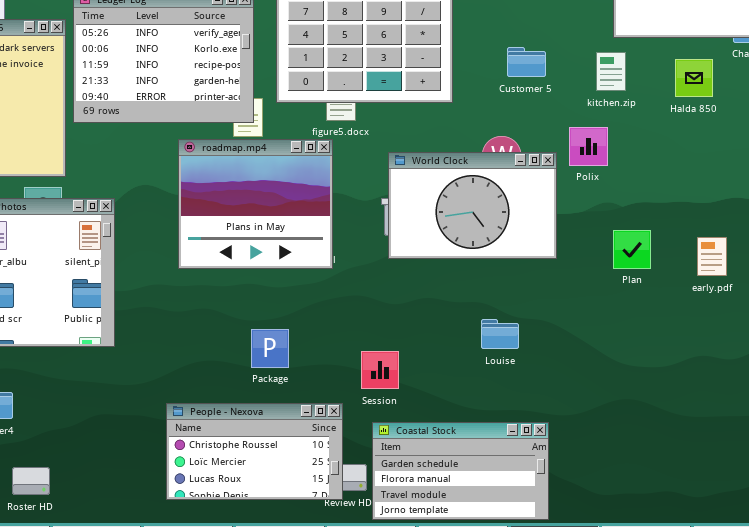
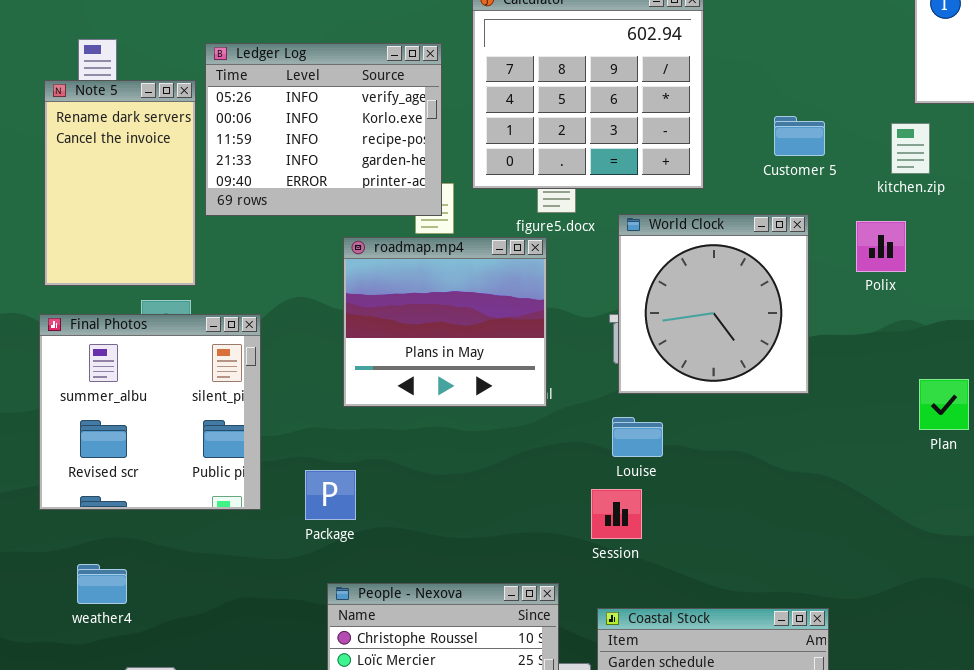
World Clock: [388,152,557,259] -> [618,214,809,394], resized
Plan: [613,230,651,269] -> [919,379,969,430], moved
Louise: [481,319,519,349] -> [612,417,663,457], moved
Package: [251,329,289,368] -> [305,470,356,520], moved
Session: [361,351,399,389] -> [591,489,642,539], moved

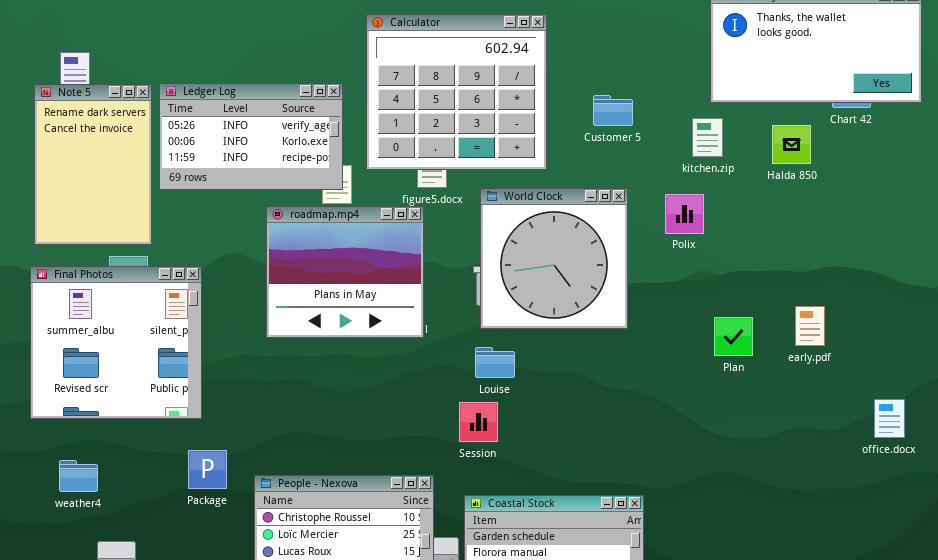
Ledger Log: [205,43,442,216] -> [159,83,343,190], resized
Customer 5: [774,116,825,156] -> [593,95,633,126], moved
Package: [305,470,356,520] -> [188,450,227,489], moved

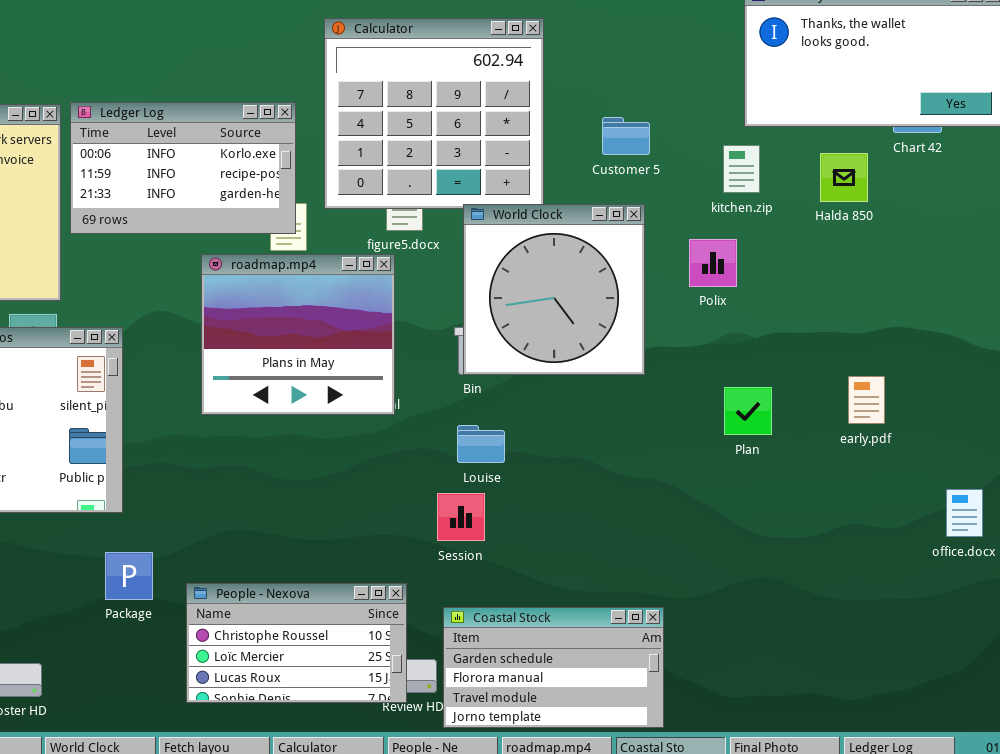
Ledger Log: [159,83,343,190] -> [70,102,296,234], scrolled down 1 row
World Clock: [480,188,628,329] -> [463,204,645,375], moved
Plan: [714,317,753,356] -> [724,387,772,435], moved

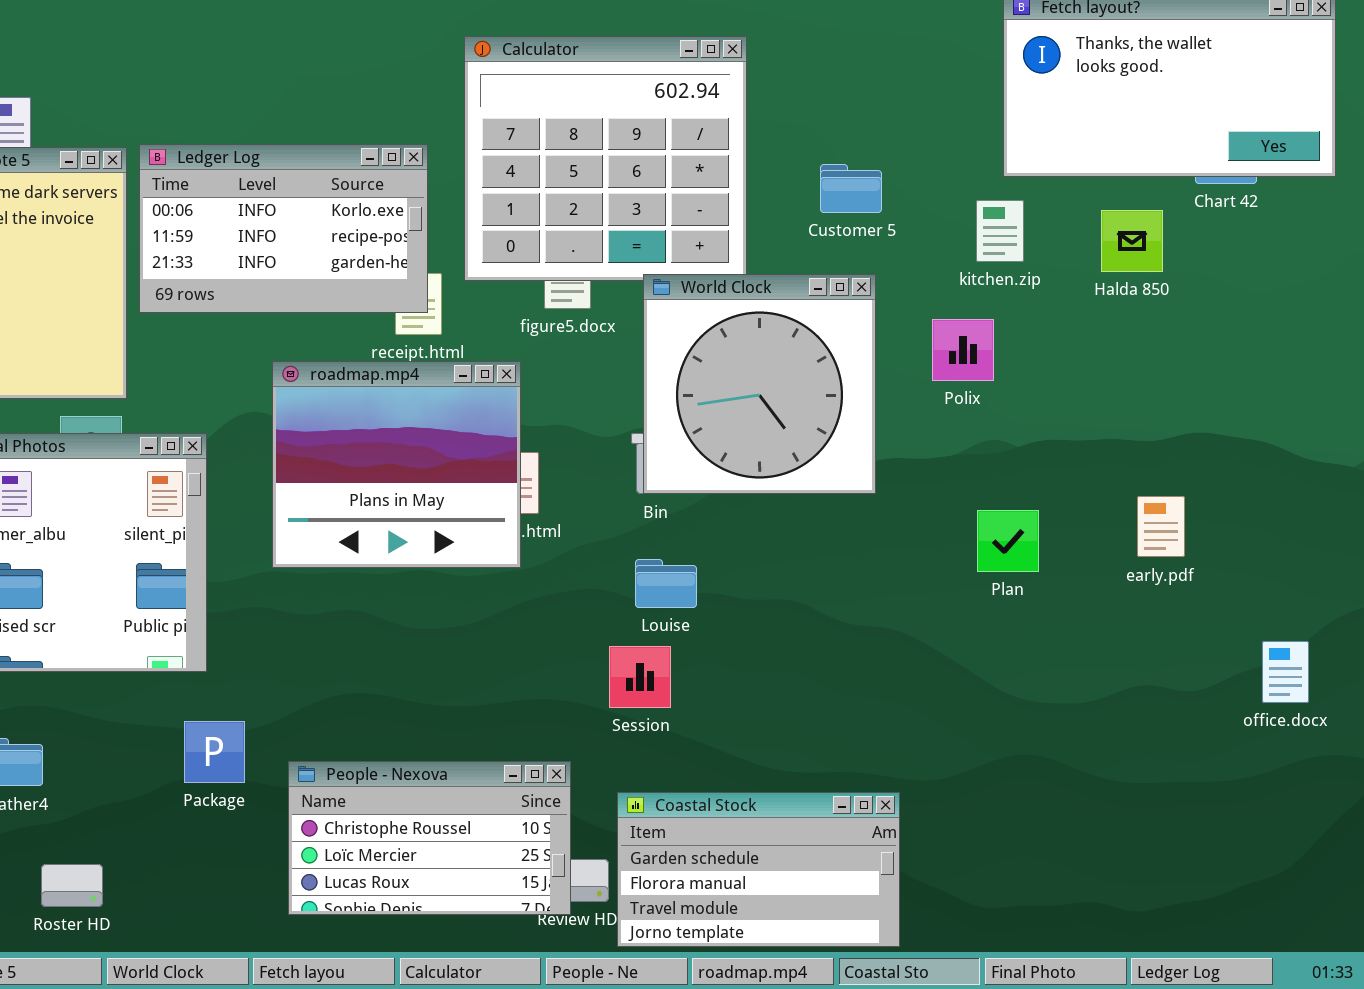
roadmap.mp4: [201,254,395,415] -> [272,361,521,568], moved

